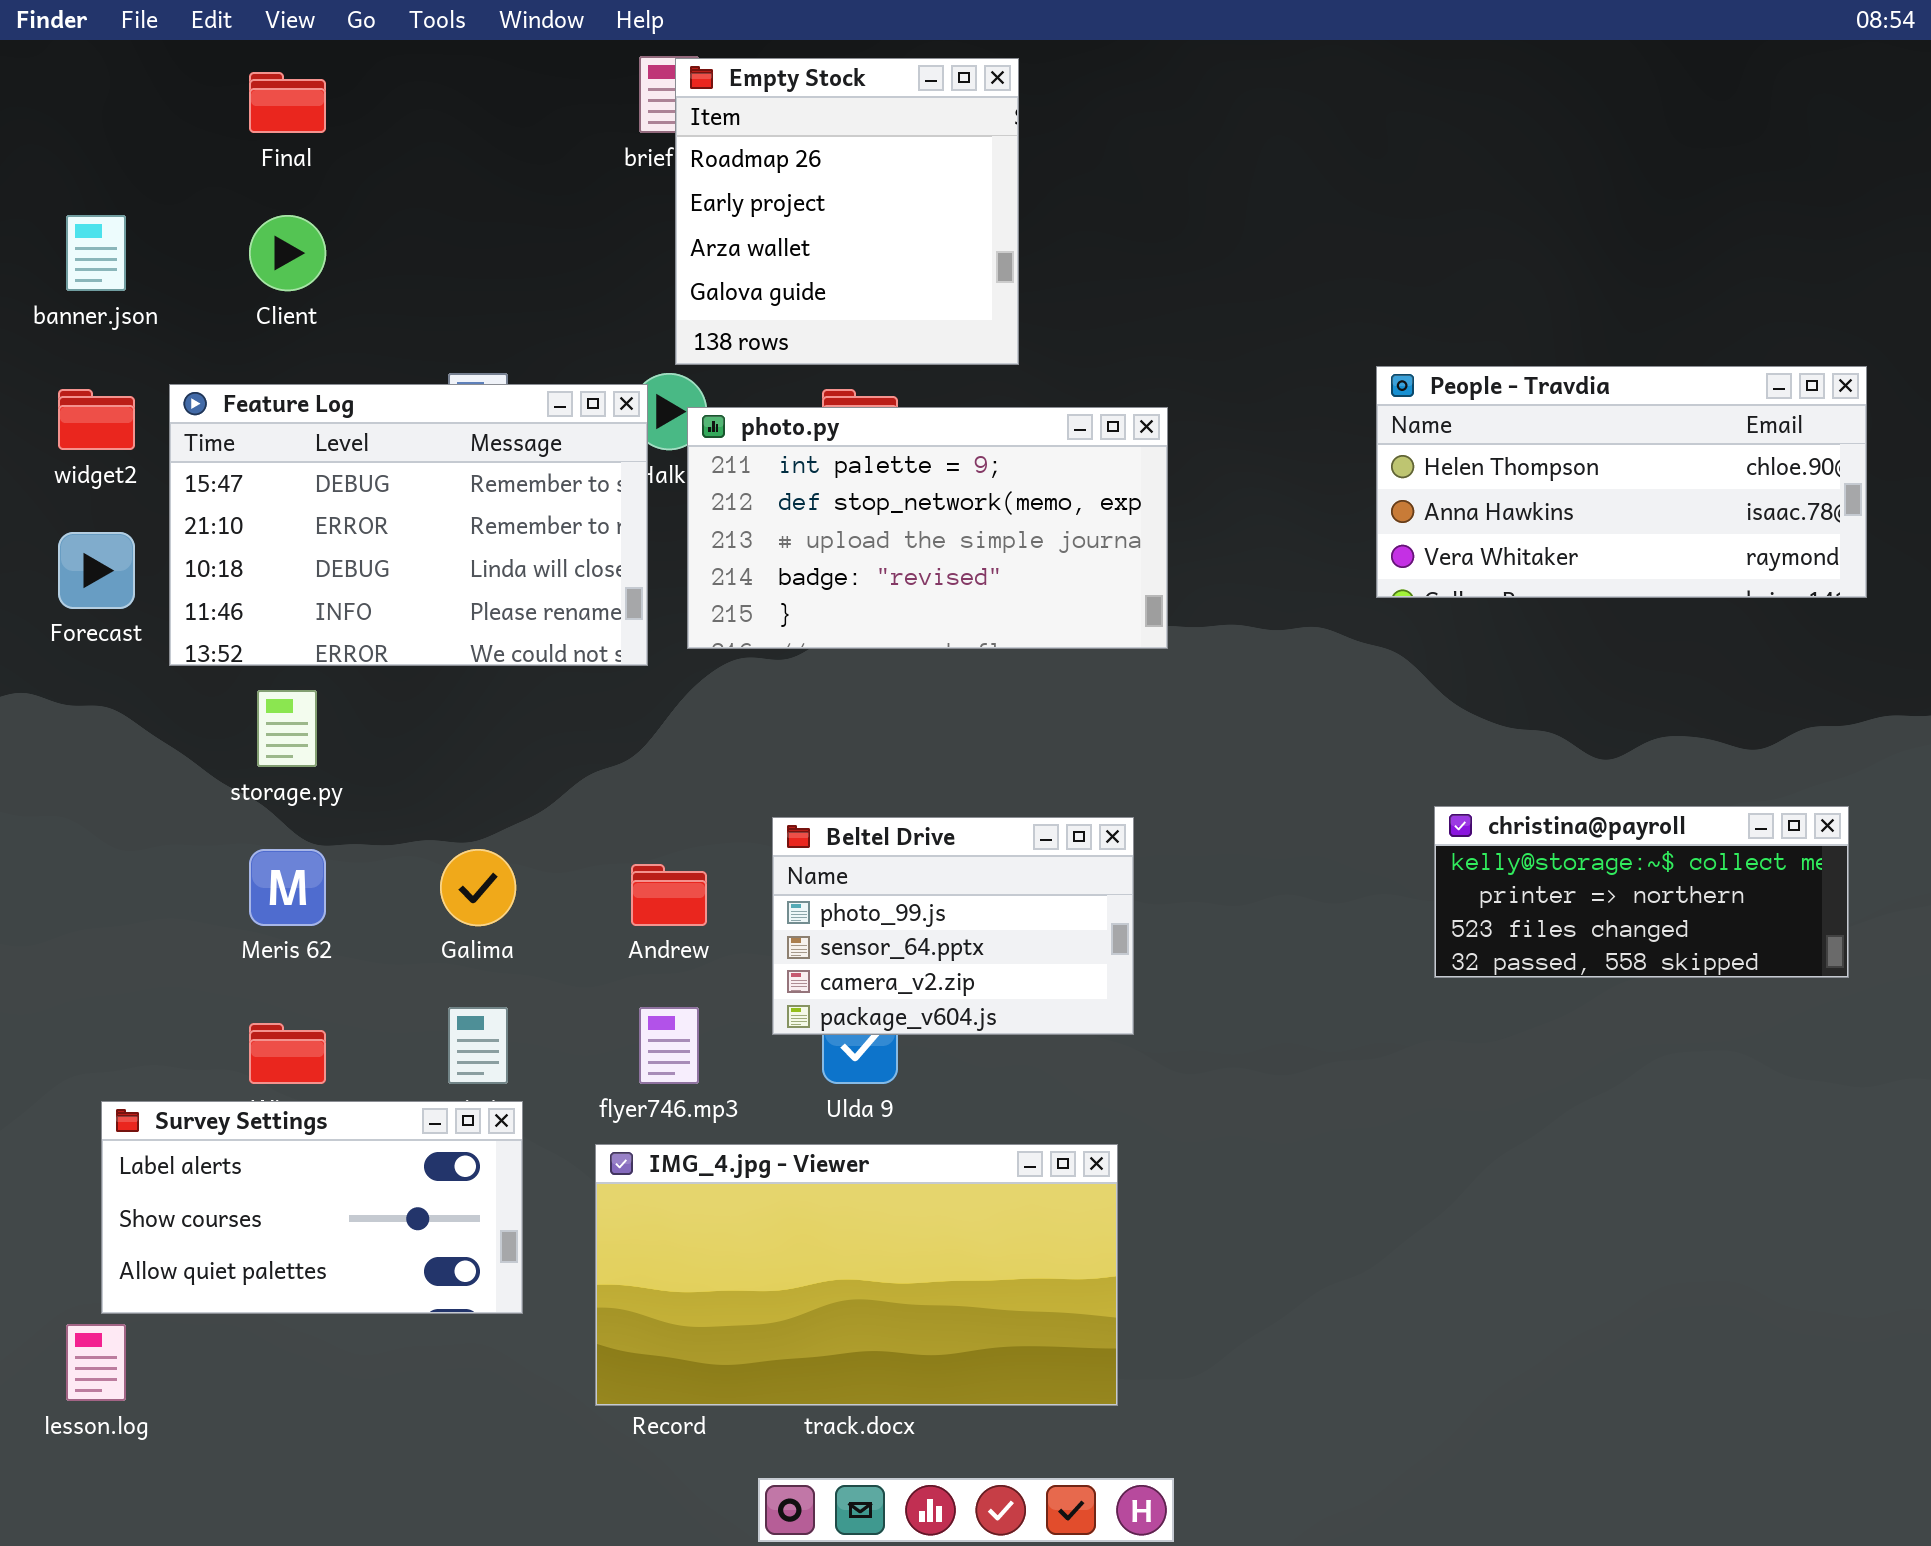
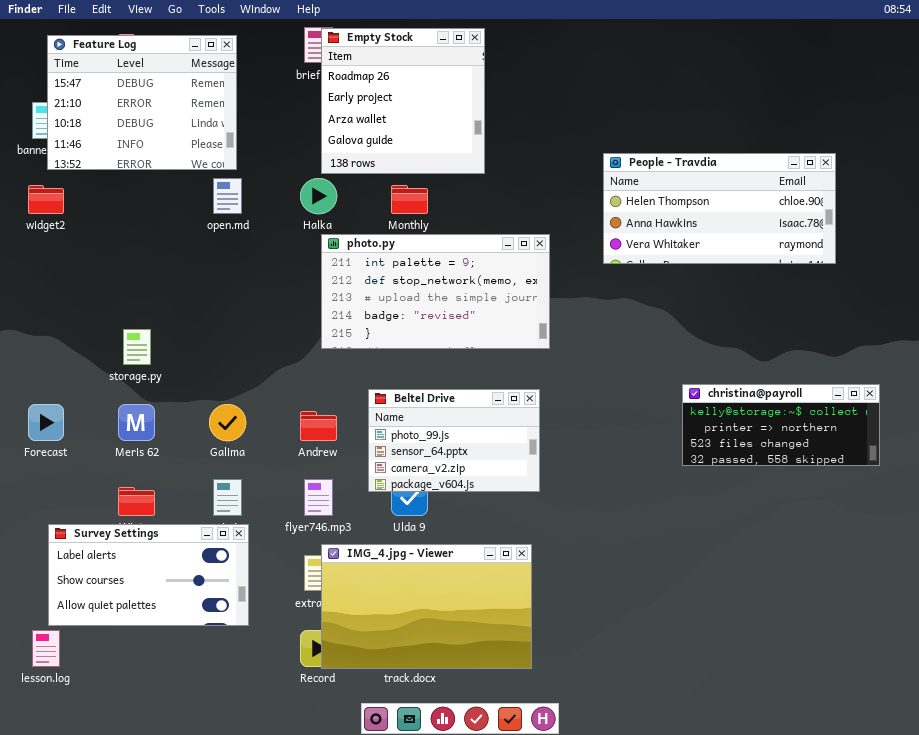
People - Travdia: [1376,366,1867,598] -> [603,153,836,264], moved
Feature Log: [169,384,648,666] -> [47,35,237,170], moved, resized
photo.py: [687,407,1168,649] -> [321,234,550,349], moved
Forecast: [58,532,135,609] -> [28,404,64,441], moved
IMG_4.jpg - Viewer: [595,1144,1118,1406] -> [321,544,532,669], resized

